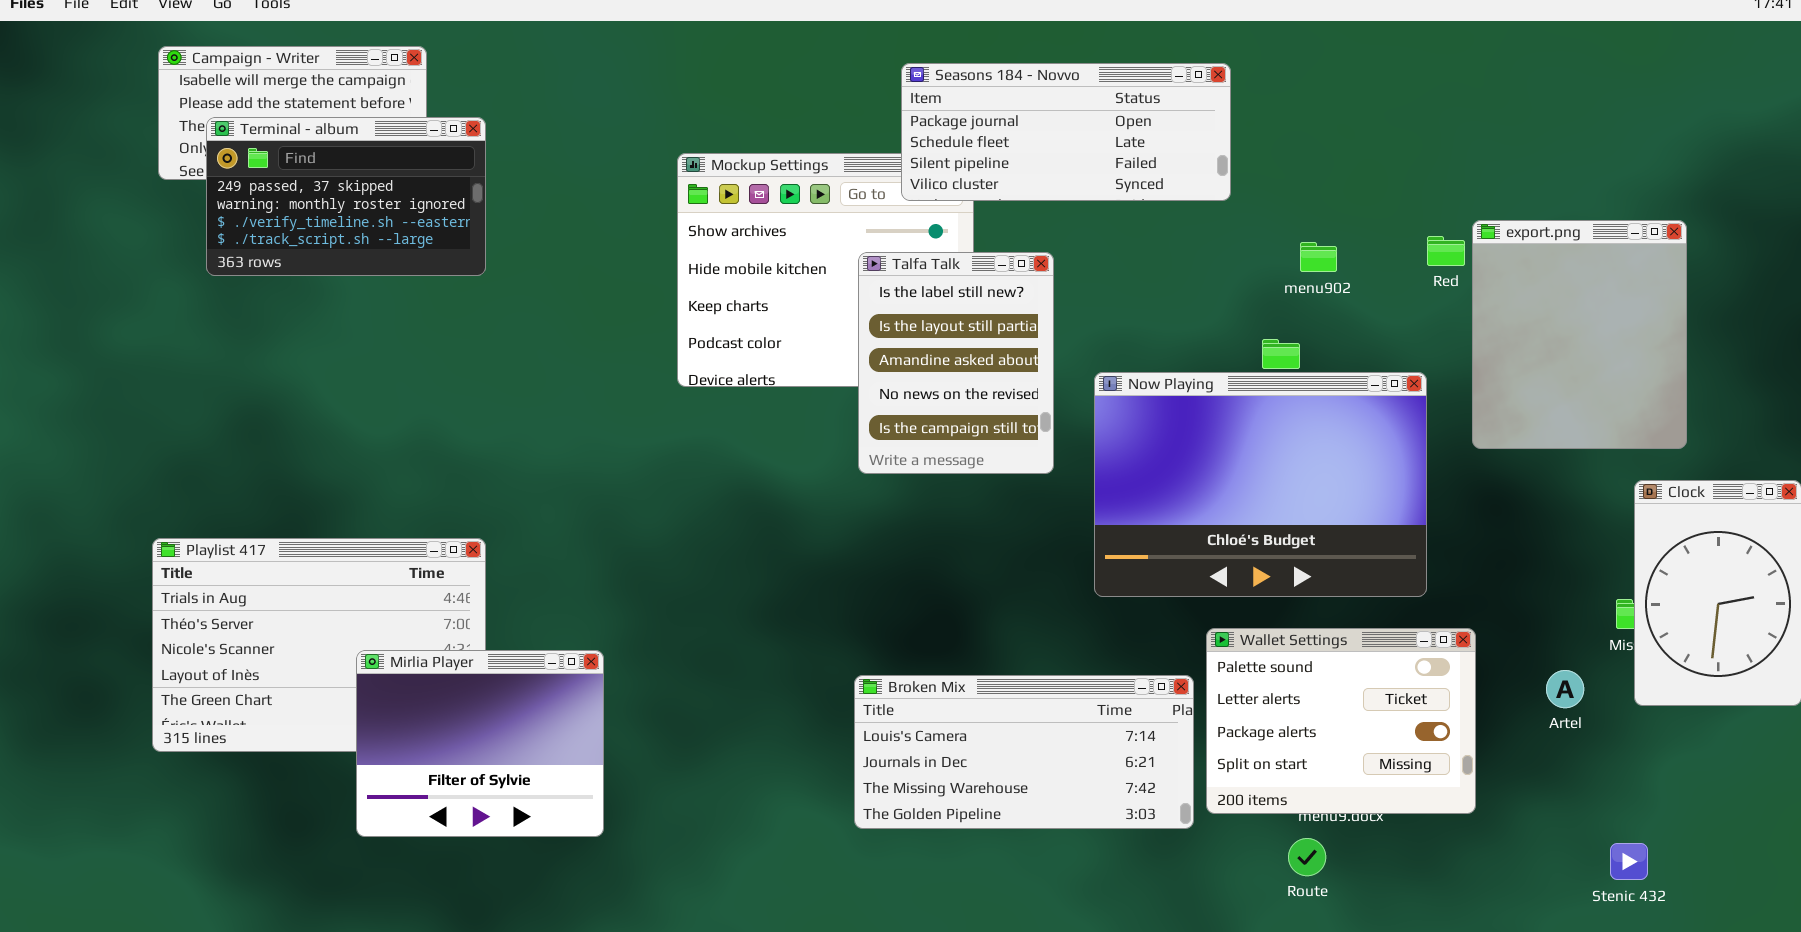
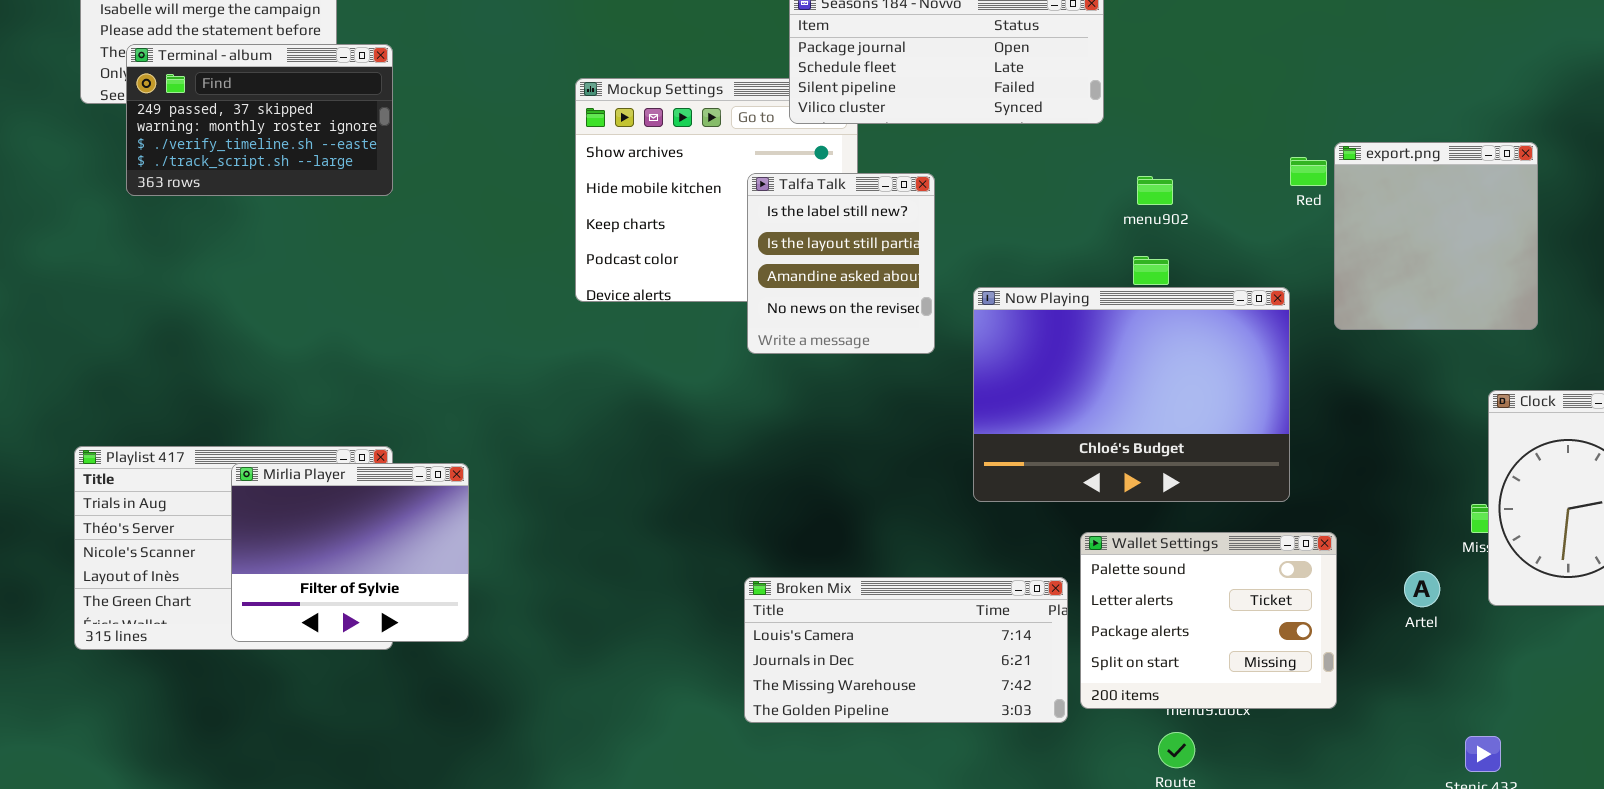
export.png: [1472,220,1687,449] -> [1334,142,1538,330], resized
menu902: [1300,242,1337,272] -> [1137,176,1173,205], moved
Talfa Talk: [858,252,1054,474] -> [747,173,935,354], resized
Mirlia Player: [356,650,604,837] -> [231,463,469,642], moved

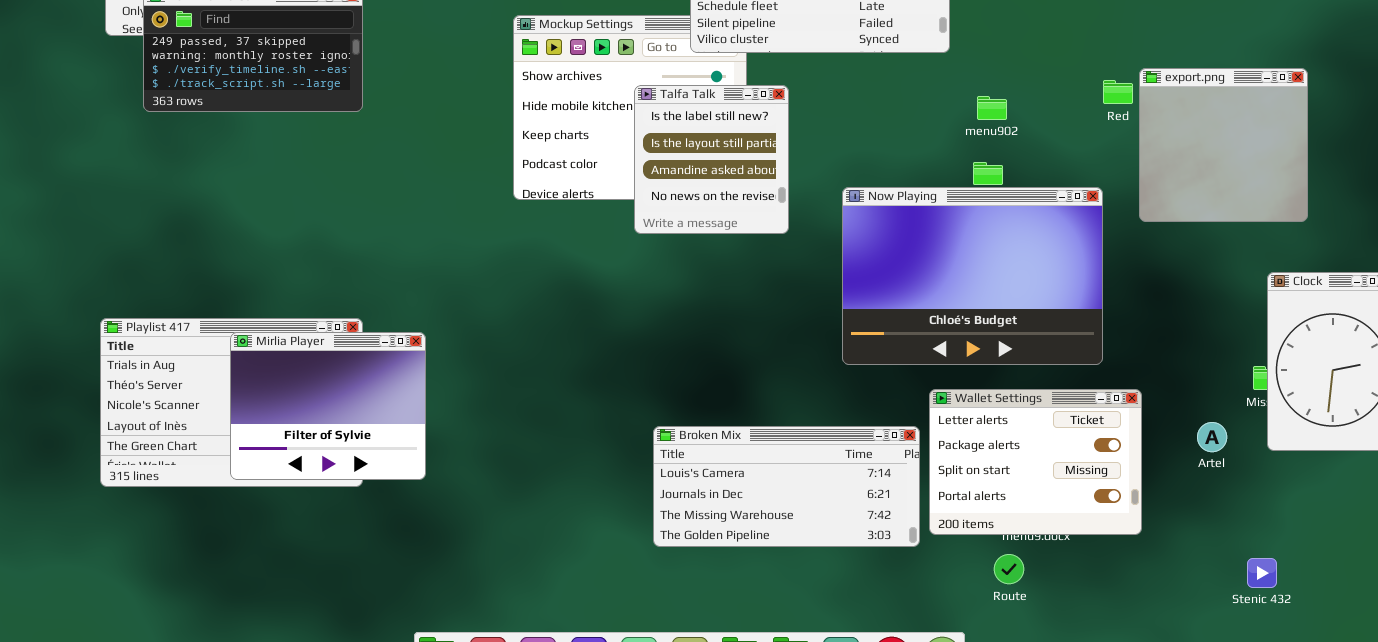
Talfa Talk: [747,173,935,354] -> [634,85,789,234], moved
Wallet Settings: [1080,532,1337,709] -> [929,389,1142,535], scrolled down 1 row

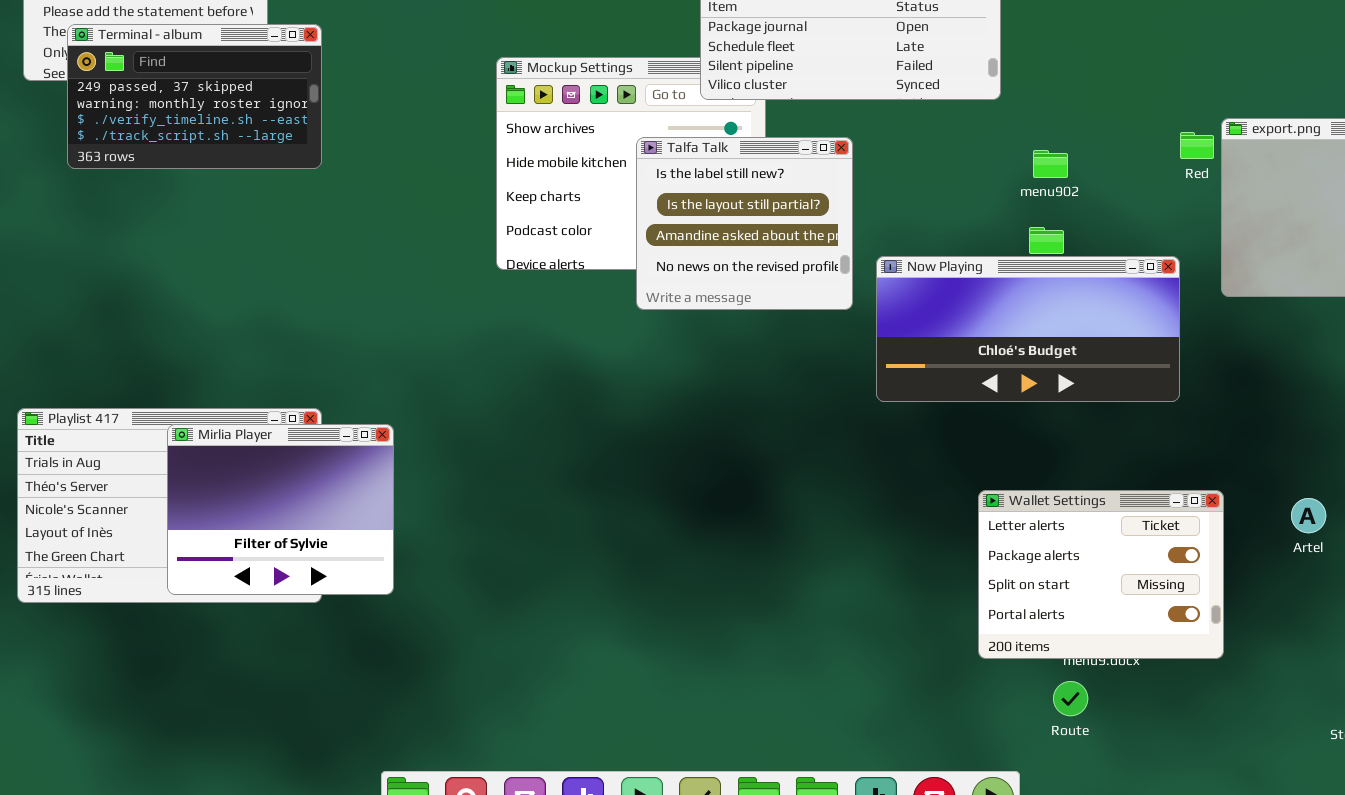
Talfa Talk: [634,85,789,234] -> [636,137,853,310], resized
Now Playing: [842,187,1103,365] -> [876,256,1180,402], resized
Artel: [1197,422,1227,452] -> [1291,498,1326,533], moved
Broken Mix: [653,426,920,547] -> none, closed

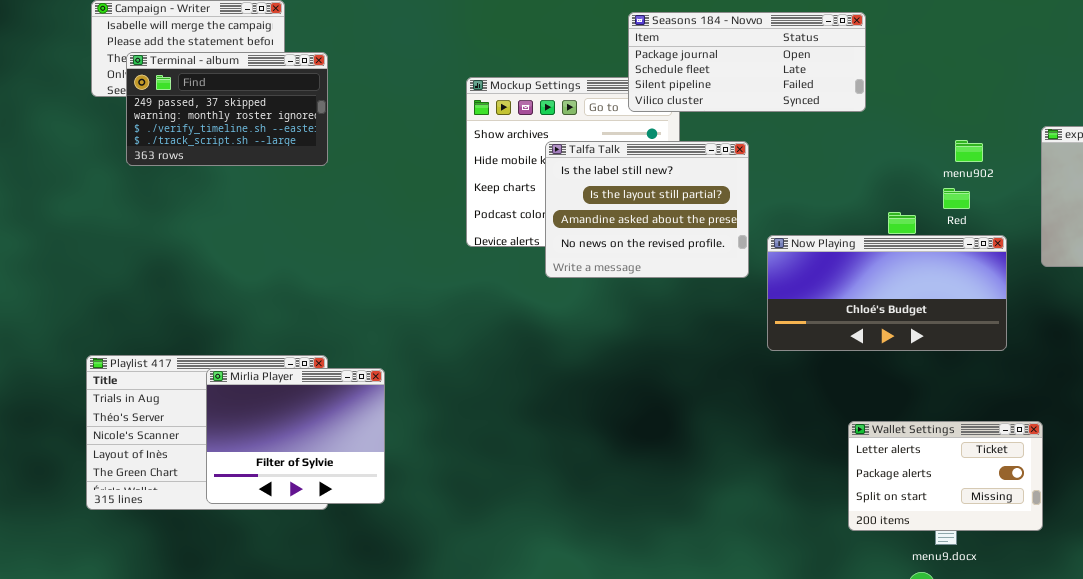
Red: [1180,132,1214,159] -> [943,188,970,209], moved
Talfa Talk: [636,137,853,310] -> [545,141,749,278], resized
menu902: [1033,150,1068,178] -> [955,140,983,162], moved
Wallet Settings: [978,490,1224,659] -> [848,421,1043,531], resized

